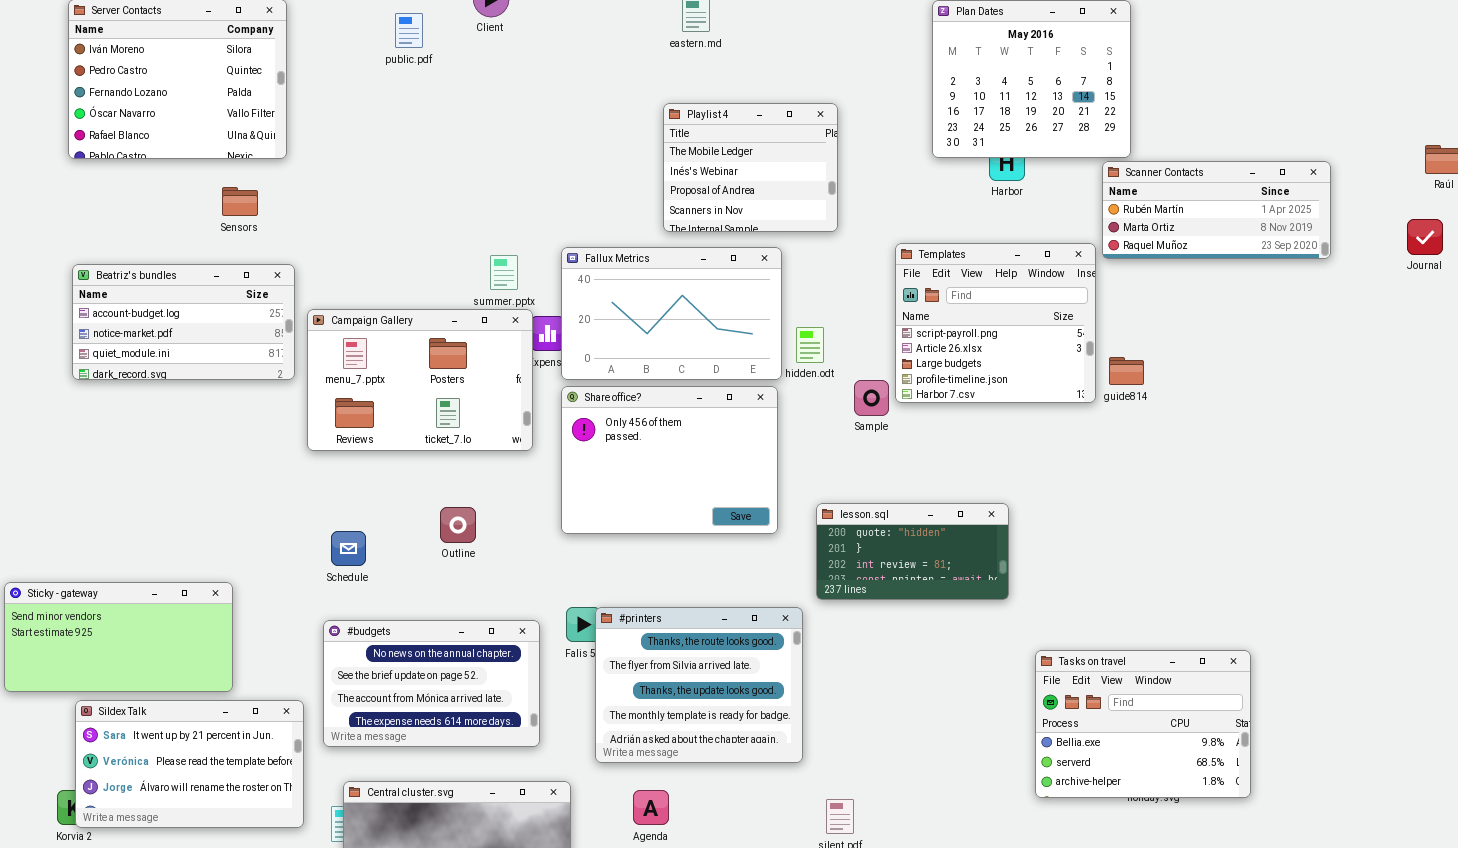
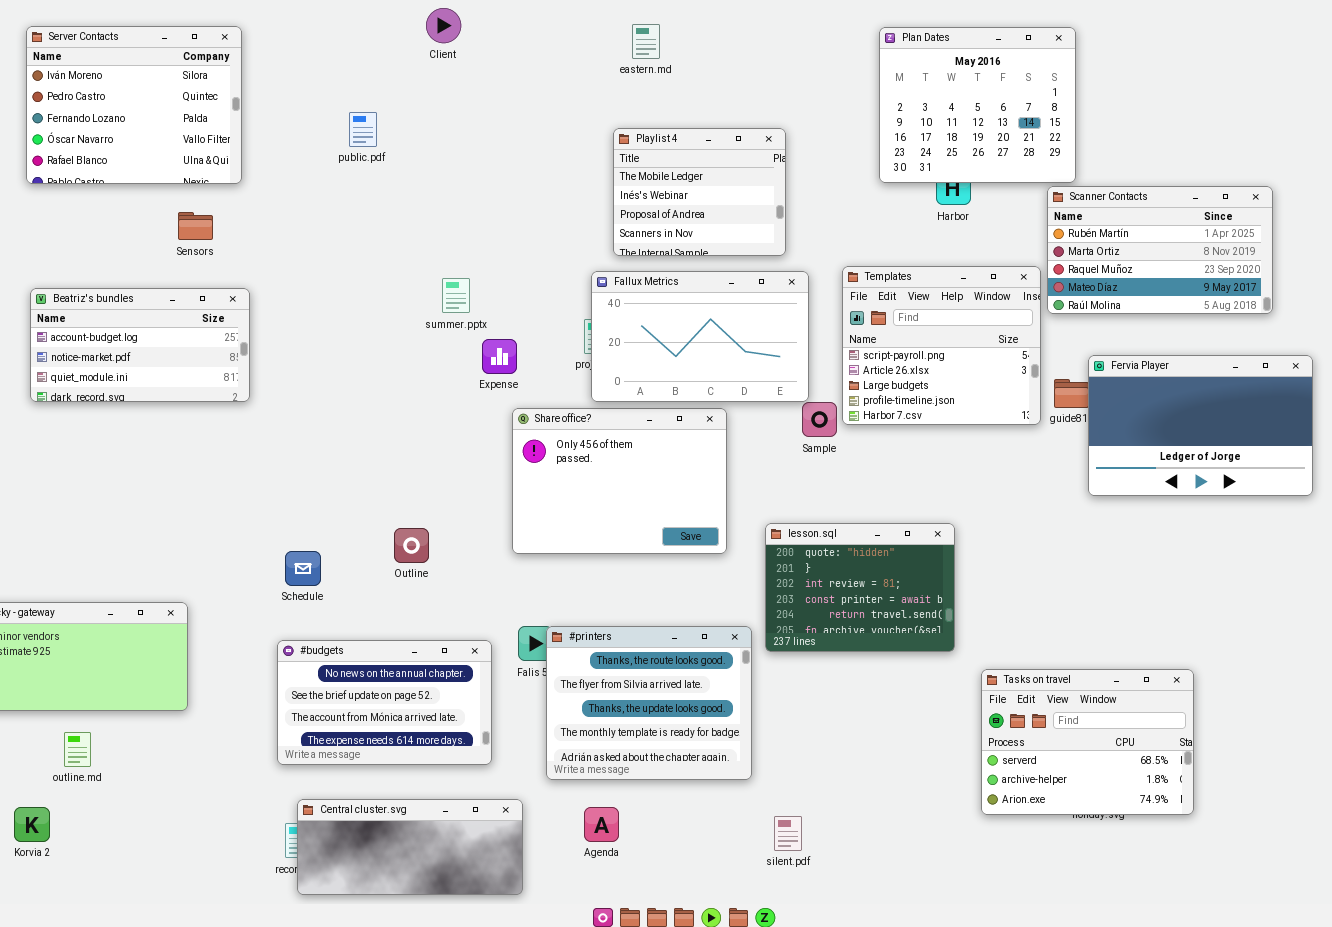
public.pdf: [395,13,423,48] -> [349,112,377,147], moved
Scanner Contacts: [1102,161,1331,259] -> [1047,186,1273,314], resized
Fallux Metrics: [561,247,782,380] -> [591,271,809,402], moved
Campaign Gallery: [307,309,533,451] -> none, closed
Fervia Player: none -> [1088,355,1313,496], opened
lesson.sql: [816,503,1009,600] -> [765,523,955,652], resized
Tasks on travel: [1035,650,1251,798] -> [981,669,1194,815], scrolled down 1 row
Sildex Talk: [75,700,304,828] -> none, closed

